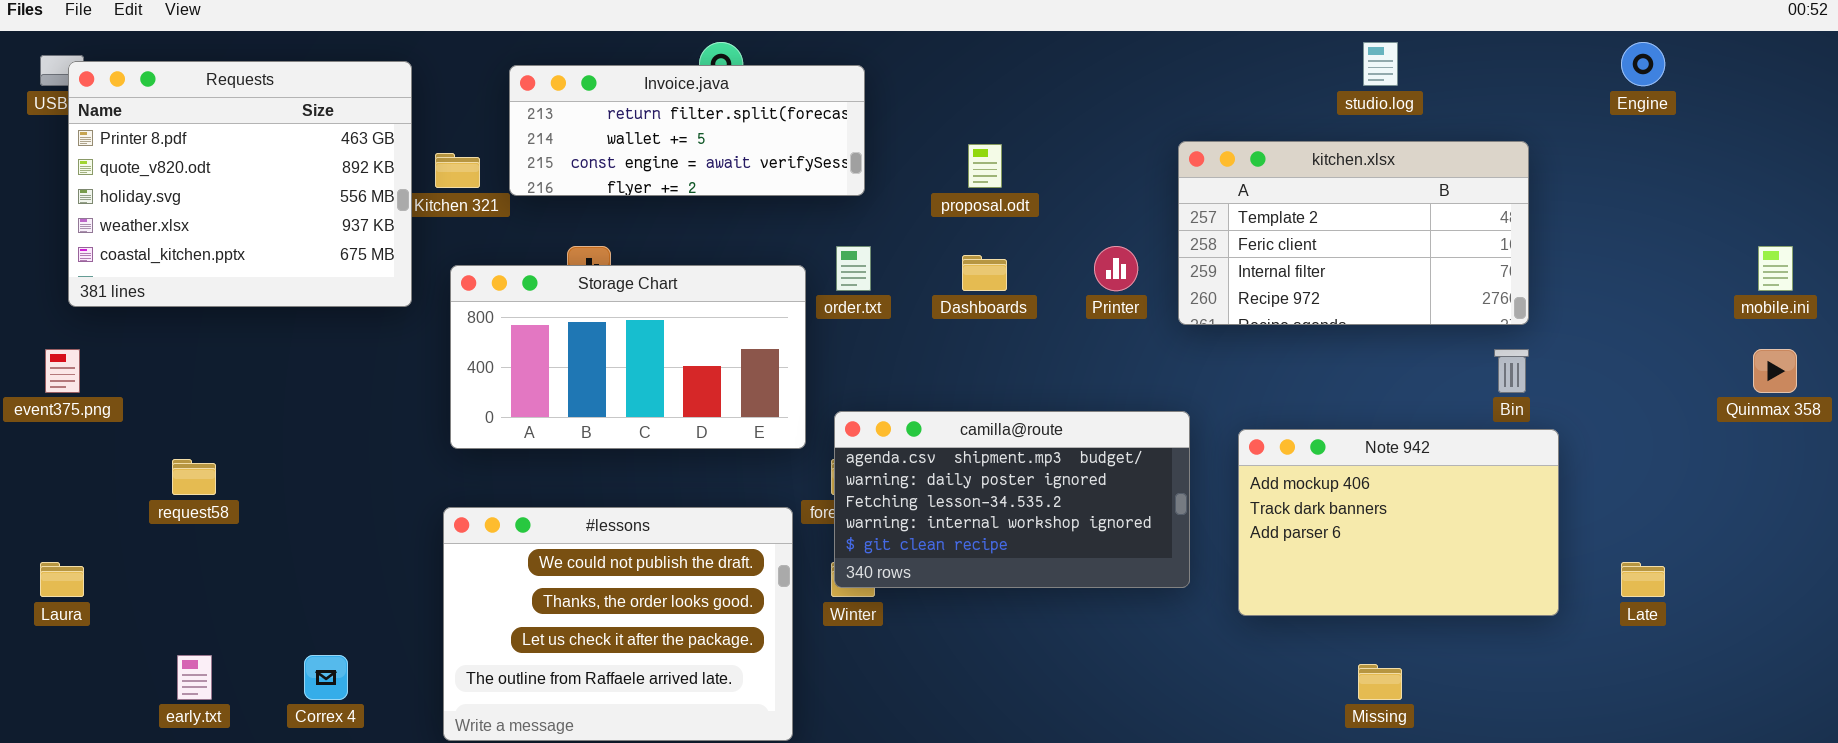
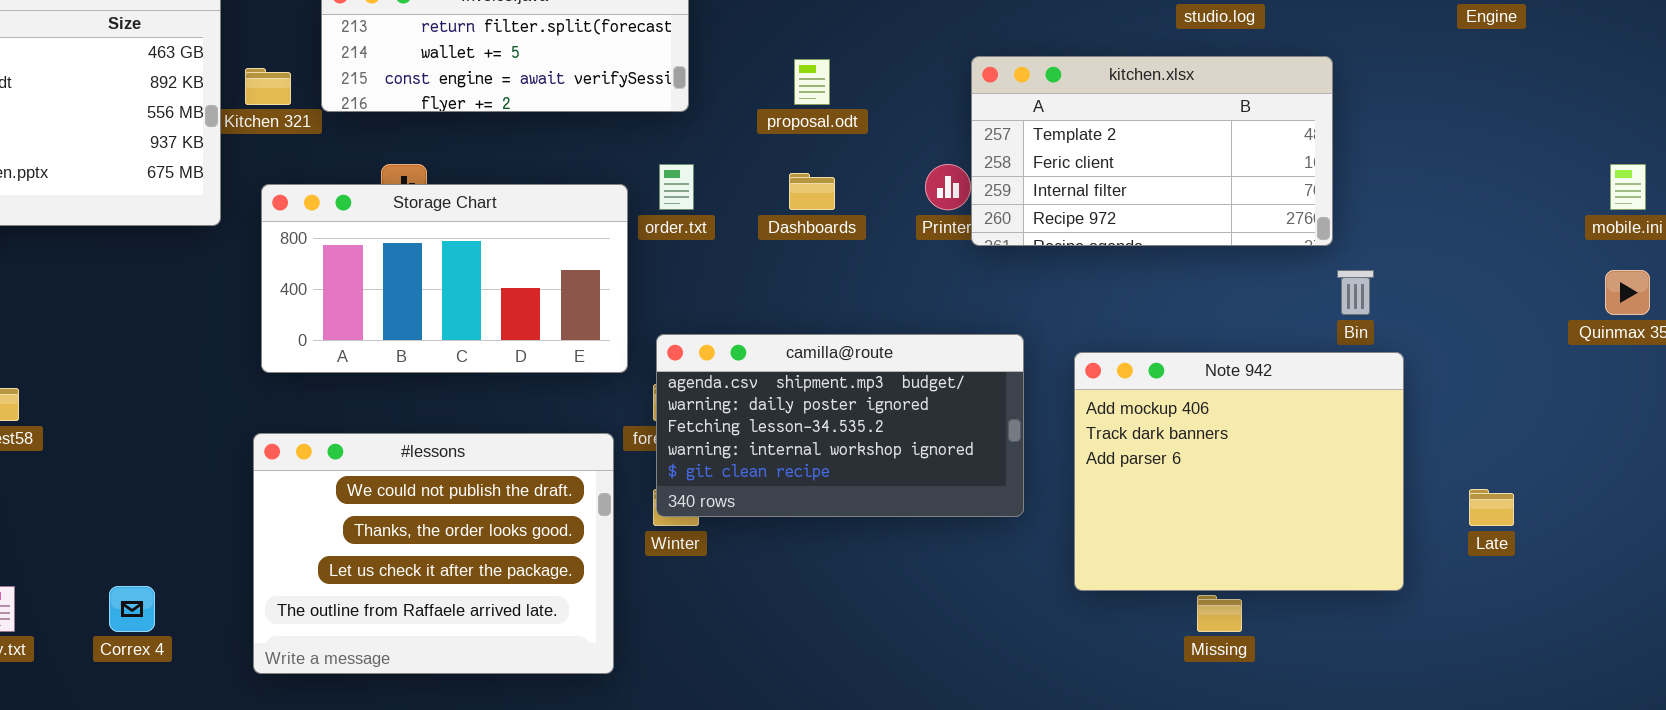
kitchen.xlsx: [1178,141,1529,325] -> [971,56,1333,246], moved
Note 942: [1238,429,1559,616] -> [1074,352,1404,591], resized

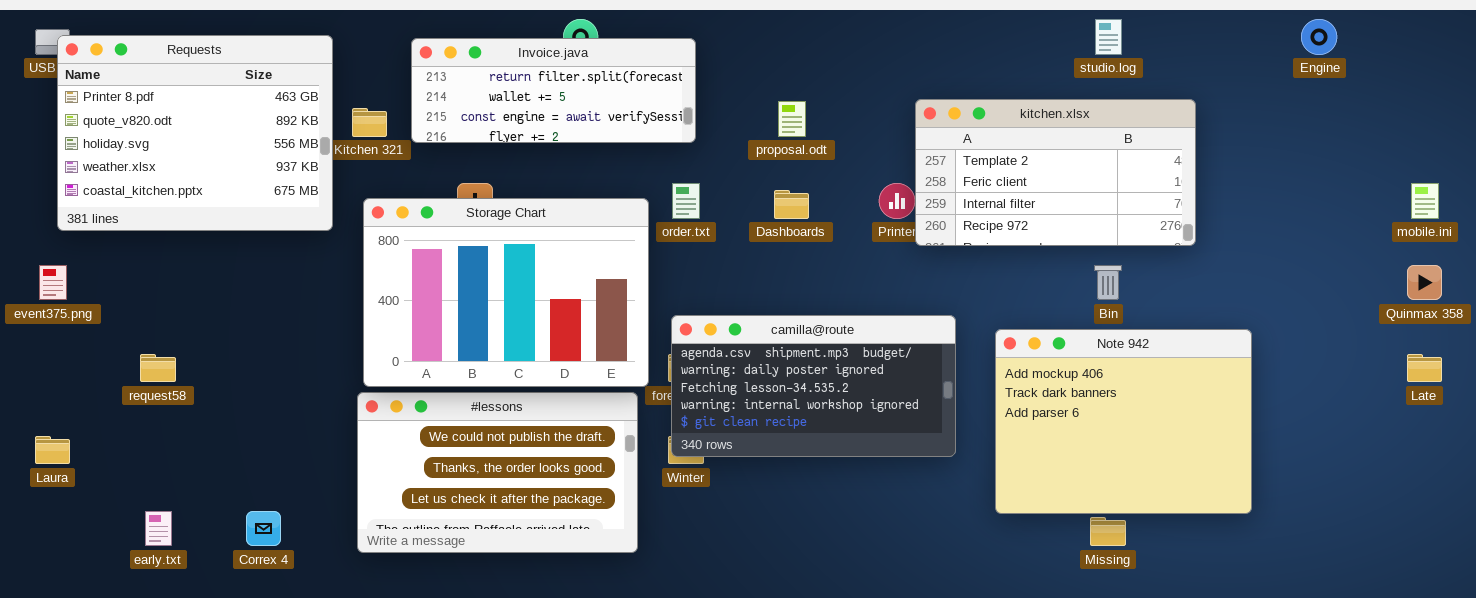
Storage Chart: [261,184,628,373] -> [363,198,649,387], resized
Bin: [1337,270,1374,315] -> [1094,265,1122,300], moved
#lessons: [253,433,614,674] -> [357,392,638,553], resized
Late: [1469,489,1514,526] -> [1407,354,1442,382], moved

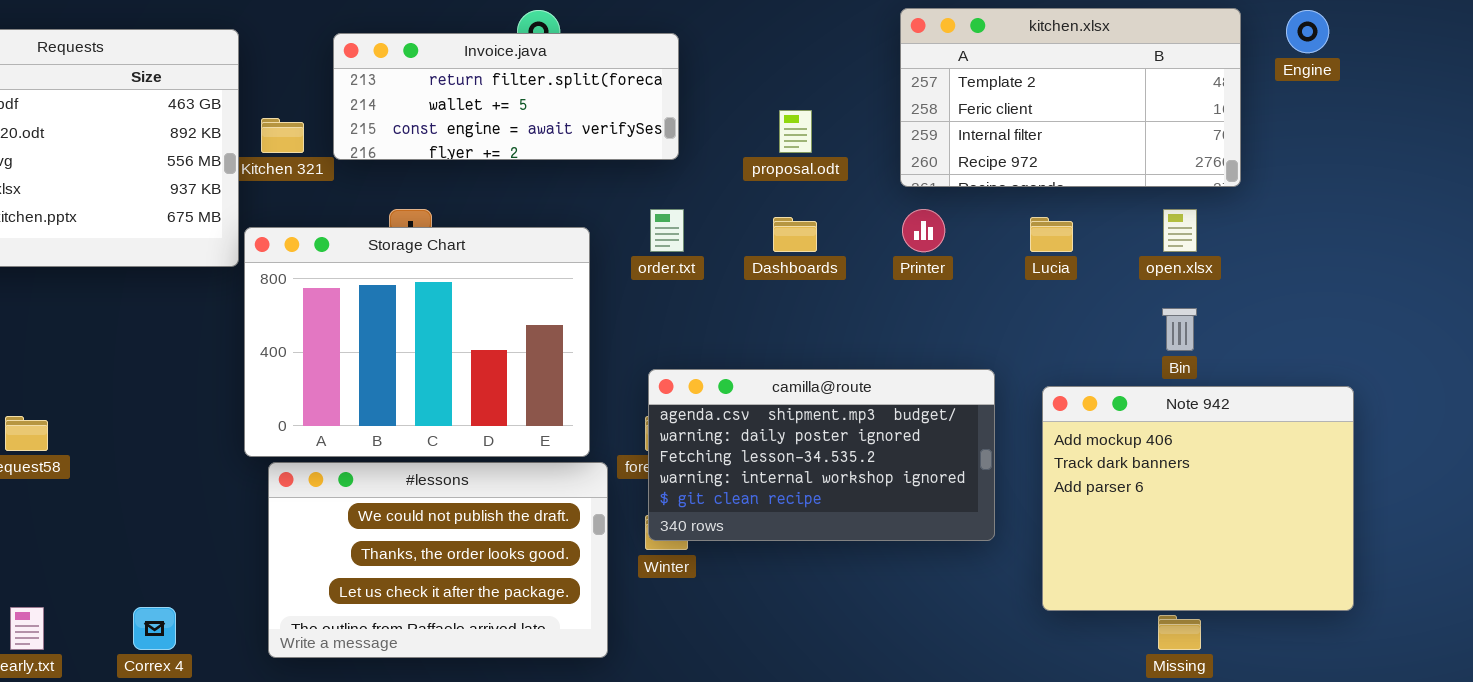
Engine: [1301,19,1337,55] -> [1286,10,1329,53], moved
kitchen.xlsx: [915,99,1196,246] -> [900,8,1241,187], moved
Storage Chart: [363,198,649,387] -> [244,227,590,457], moved

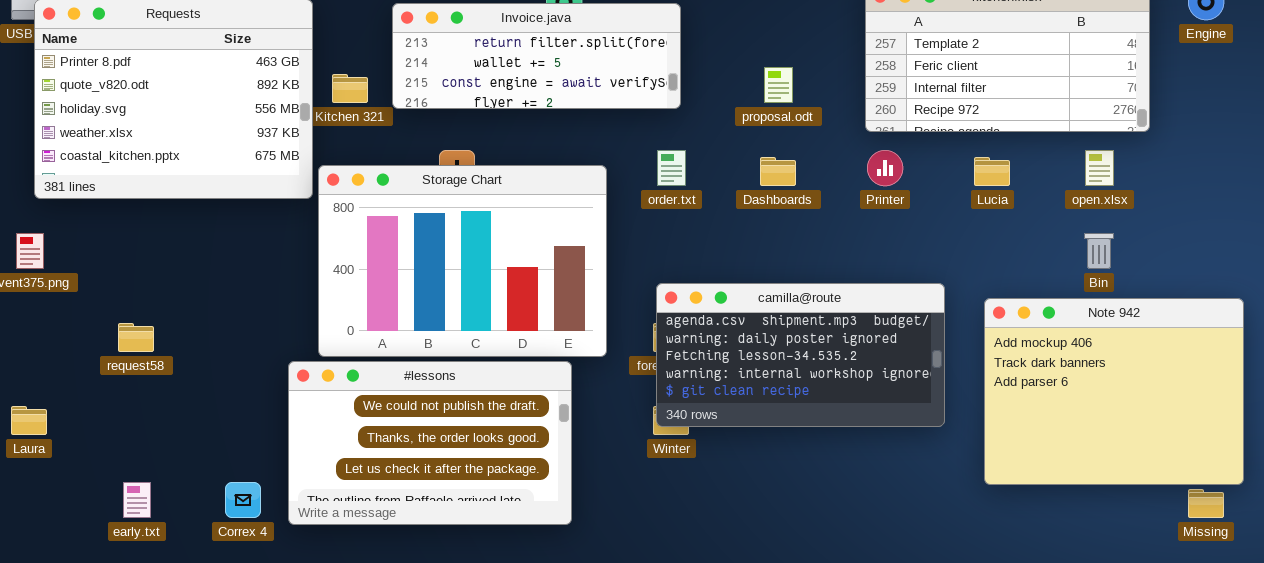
#lessons: [268,462,608,658] -> [288,361,572,525], moved
Missing: [1158,615,1201,650] -> [1188,489,1224,518], moved

